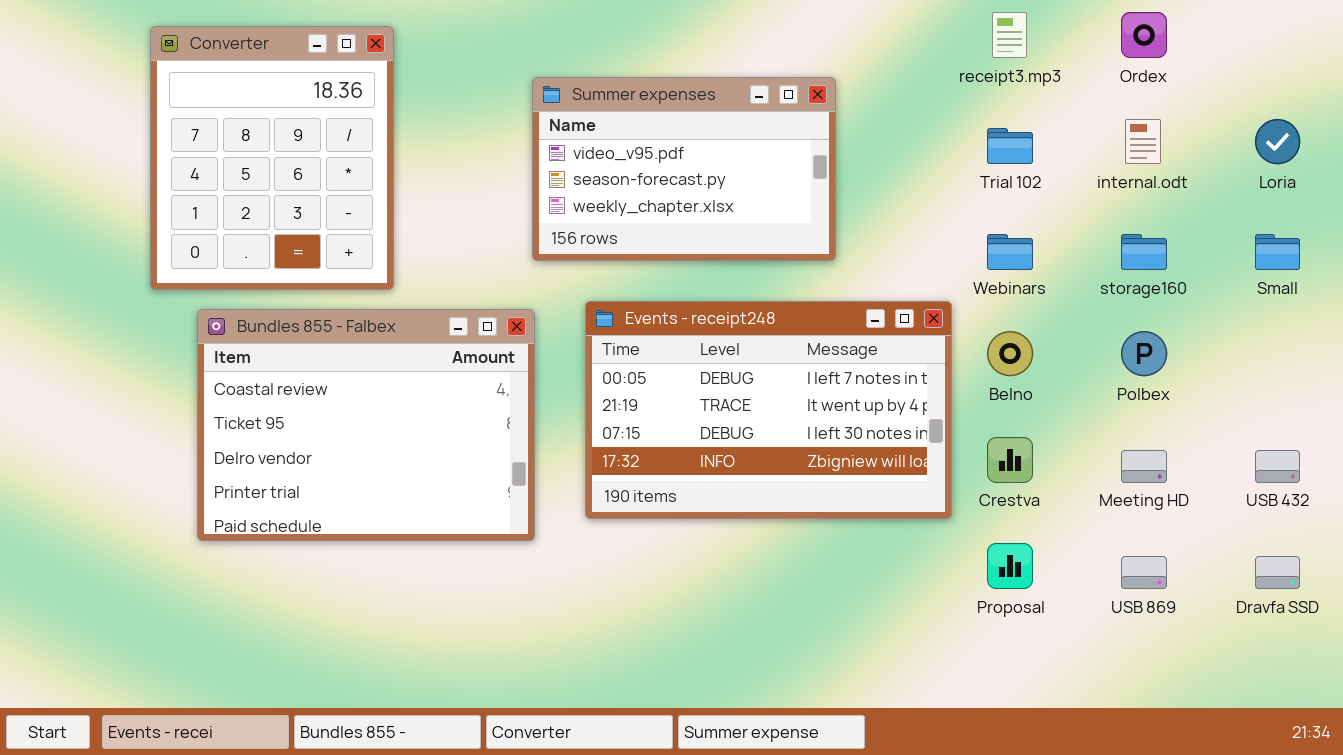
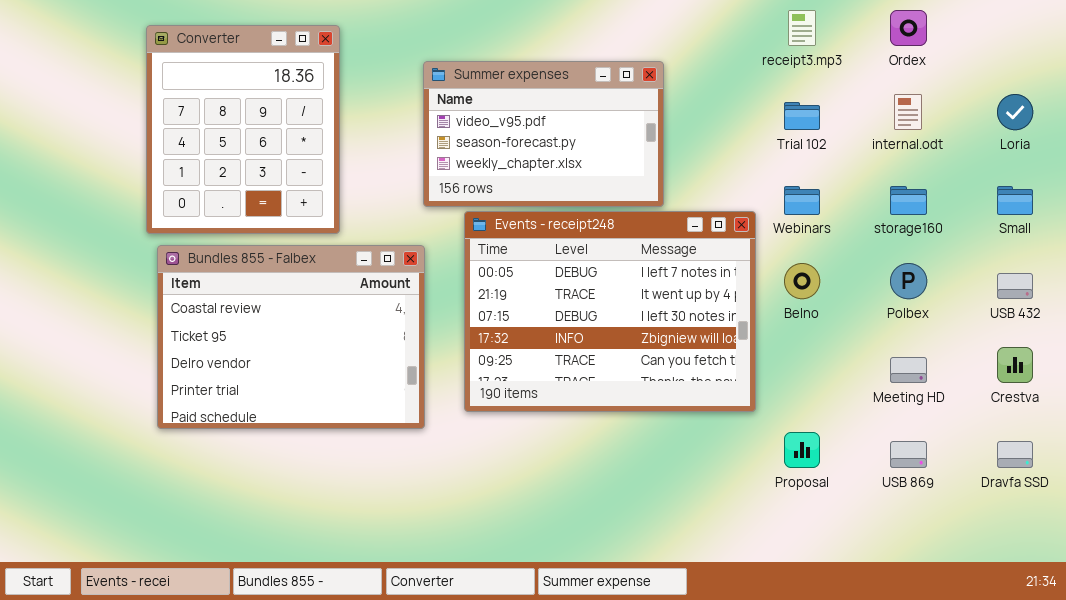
Converter: [150,26,394,290] -> [146,25,340,234], moved
Events - receipt248: [585,301,952,519] -> [464,211,756,412], resized
Crestva: [987,437,1033,483] -> [997,347,1033,383], moved
USB 432: [1255,450,1300,483] -> [997,273,1033,299], moved

